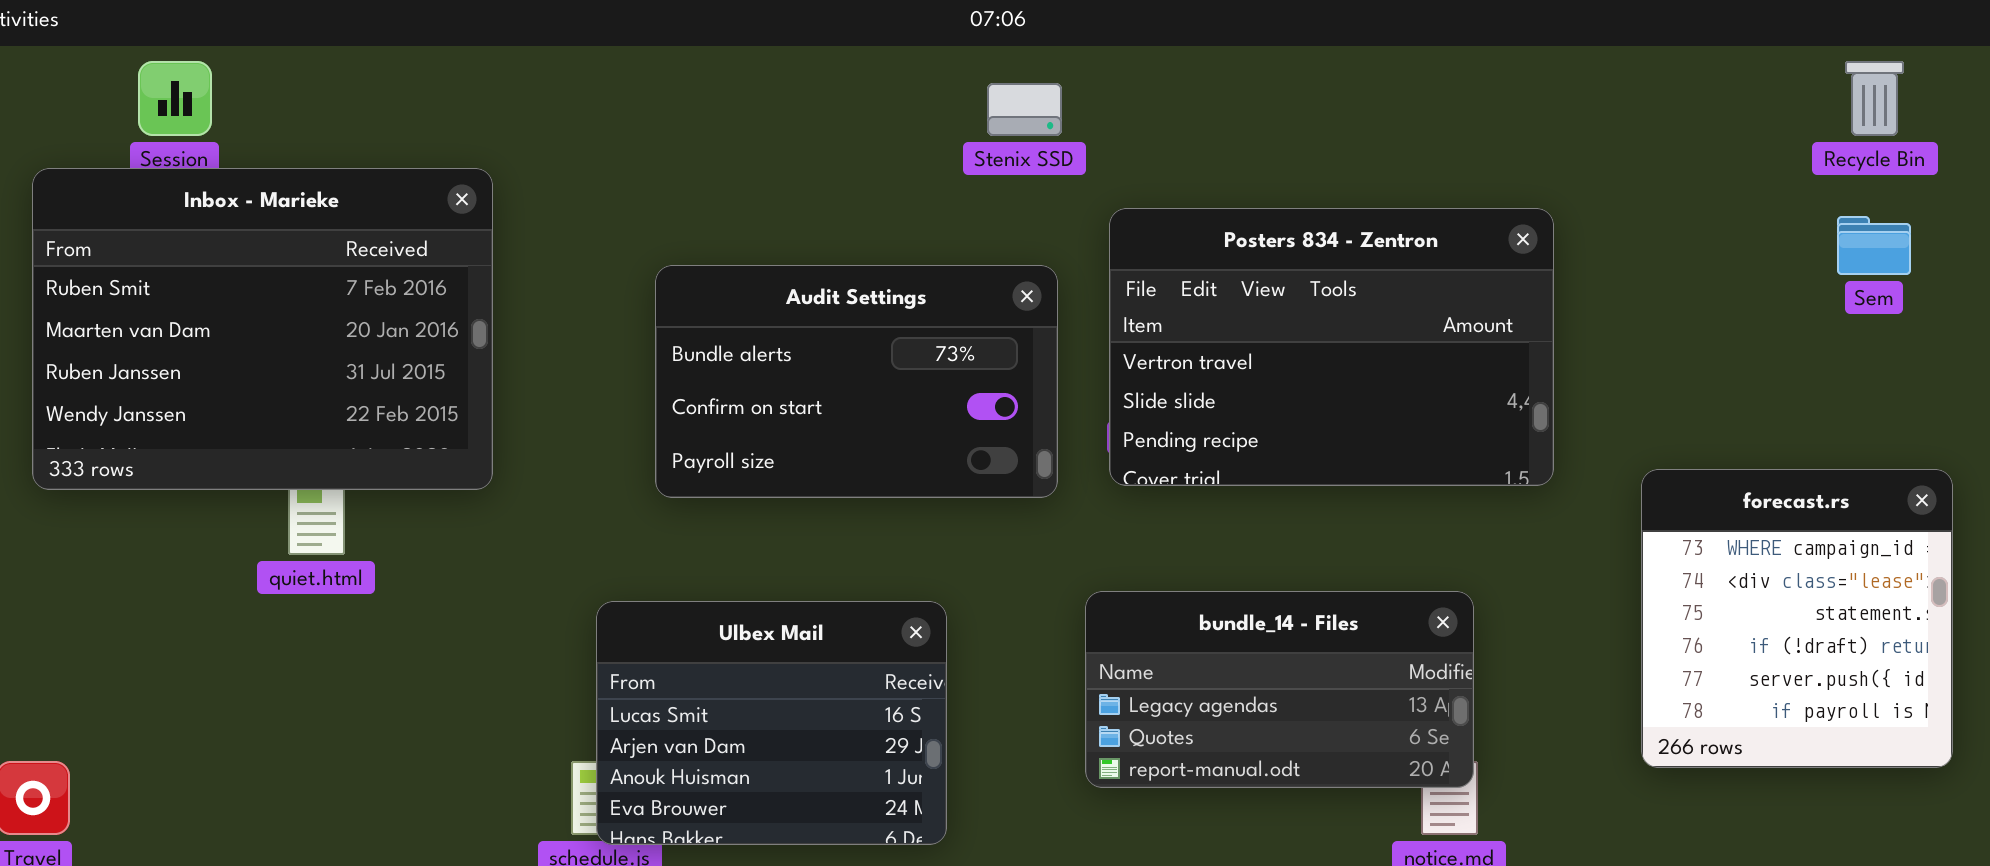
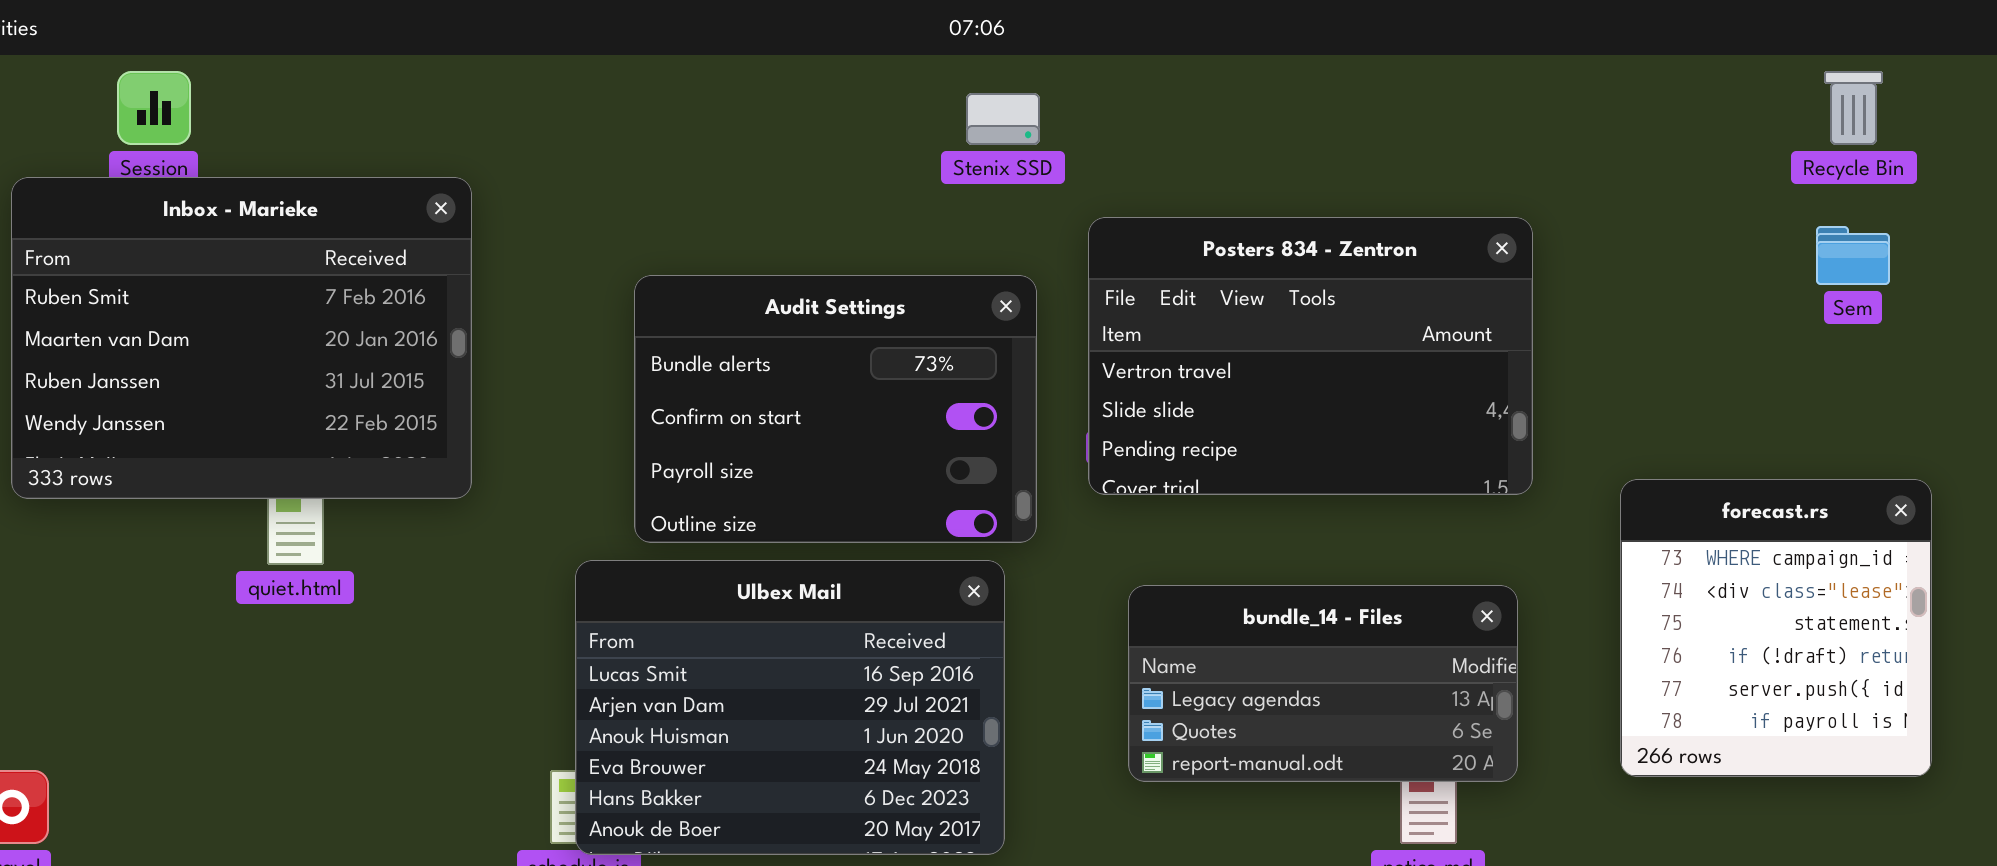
Audit Settings: [655,265,1058,498] -> [634,275,1037,543], resized
bundle_14 - Files: [1085,591,1474,788] -> [1128,585,1518,782], moved
Ulbex Mail: [596,601,947,845] -> [575,560,1005,855], resized

